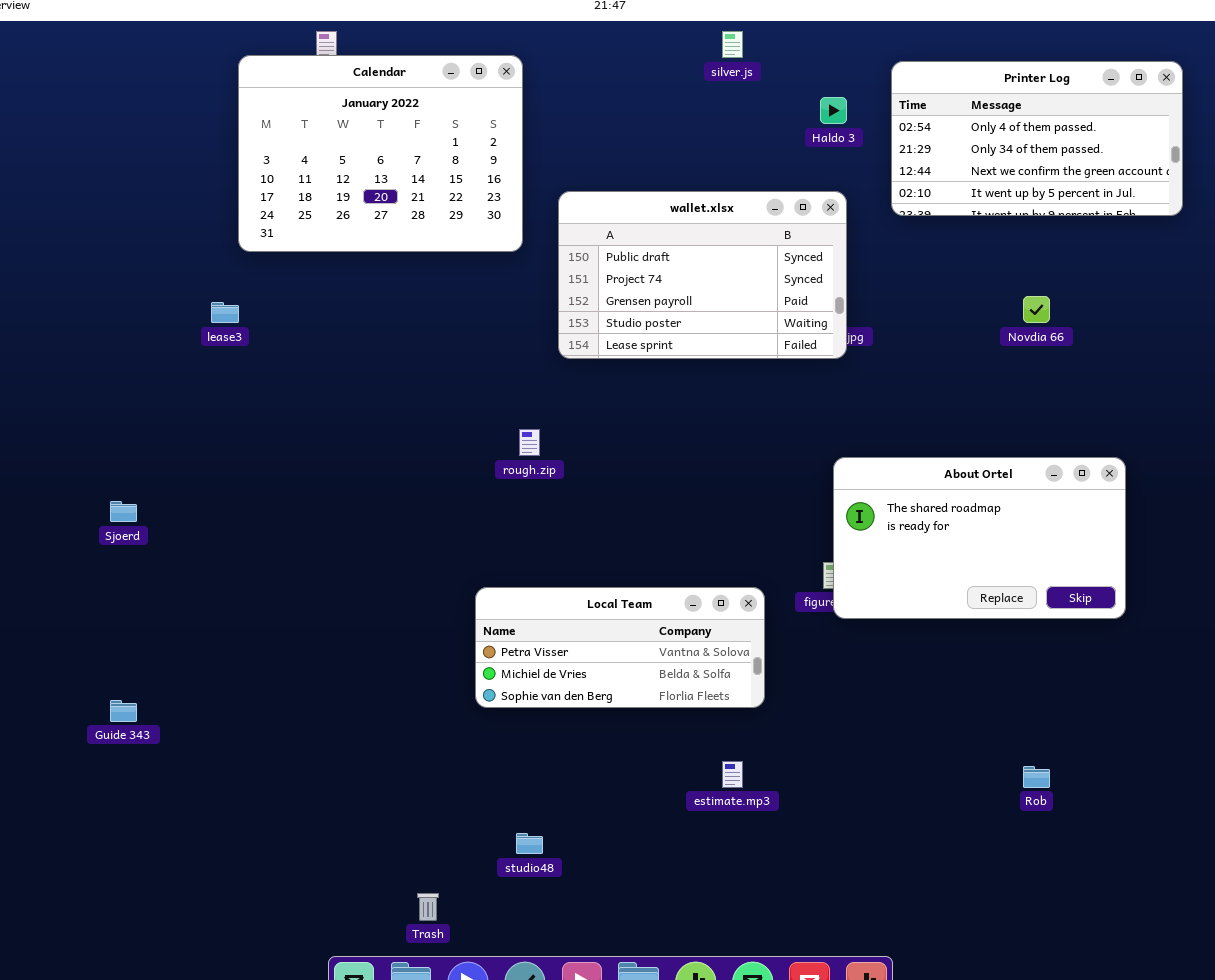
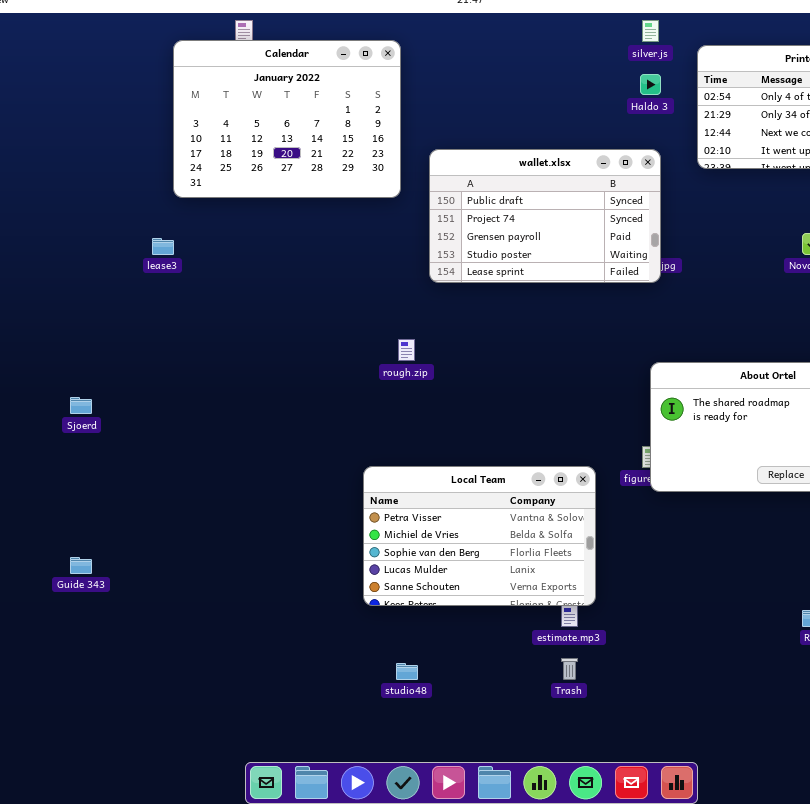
silver.js: [722,31,743,58] -> [642,20,659,42], moved
Local Team: [475,587,765,708] -> [363,466,596,606], resized
Trash: [417,893,439,921] -> [561,658,578,680], moved

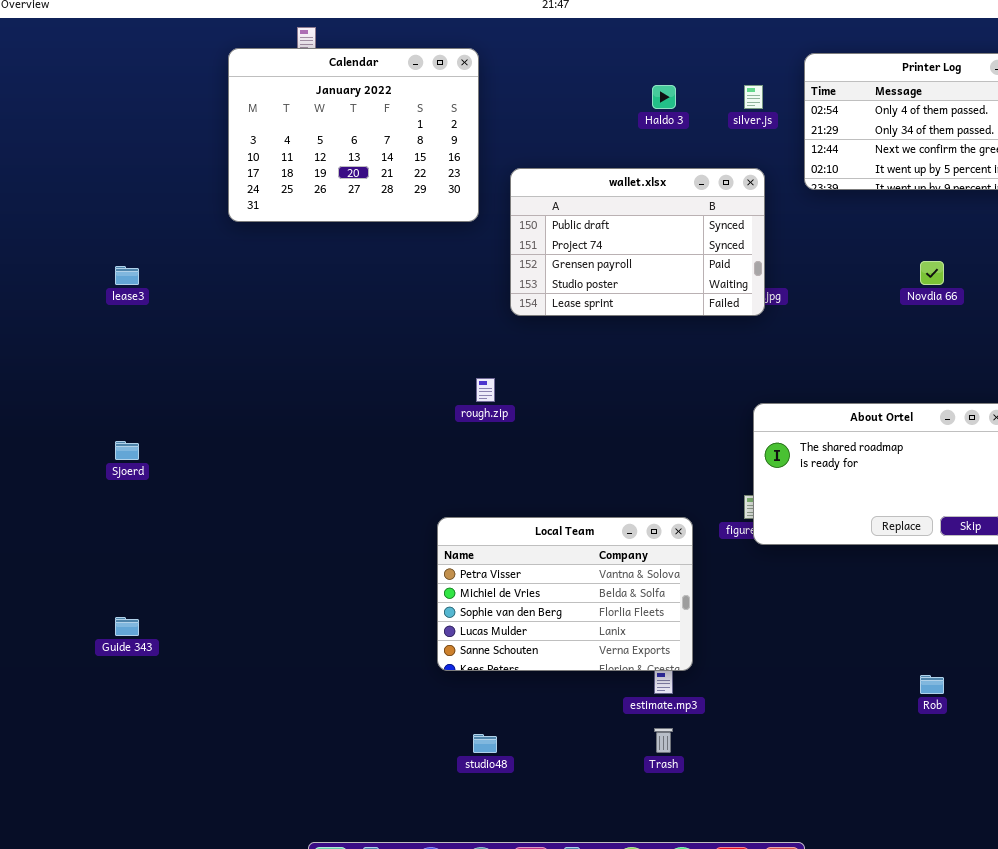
silver.js: [642,20,659,42] -> [744,85,763,109], moved
Haldo 3: [640,74,661,95] -> [652,85,676,109], moved
lease3: [152,238,174,255] -> [115,266,139,285], moved

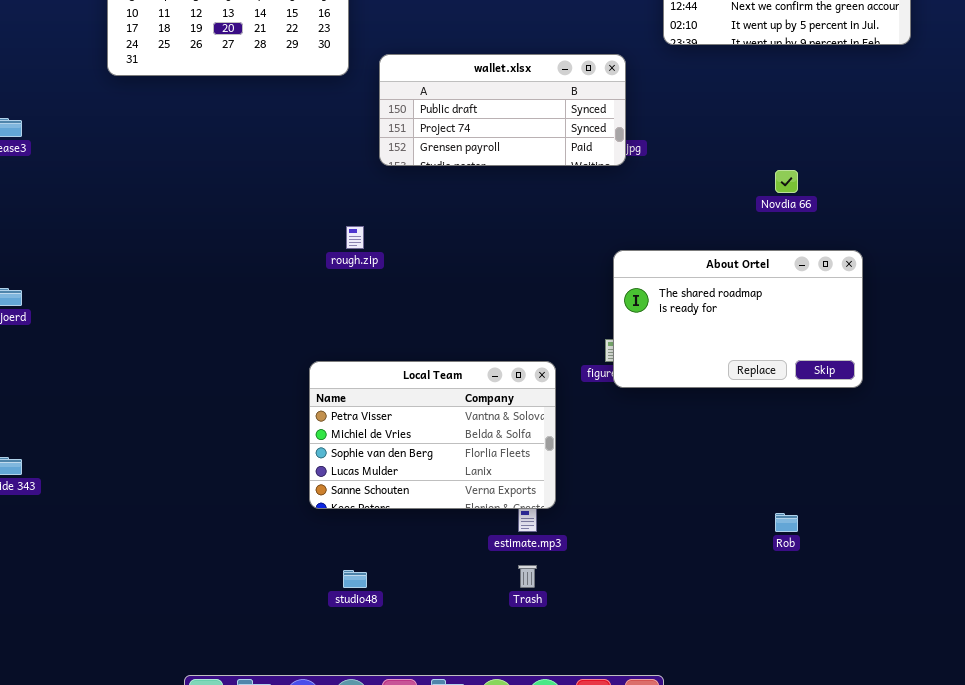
wallet.xlsx: [510,168,765,316] -> [379,54,626,166], resized
Novdia 66: [920,261,944,285] -> [775,170,798,193], moved

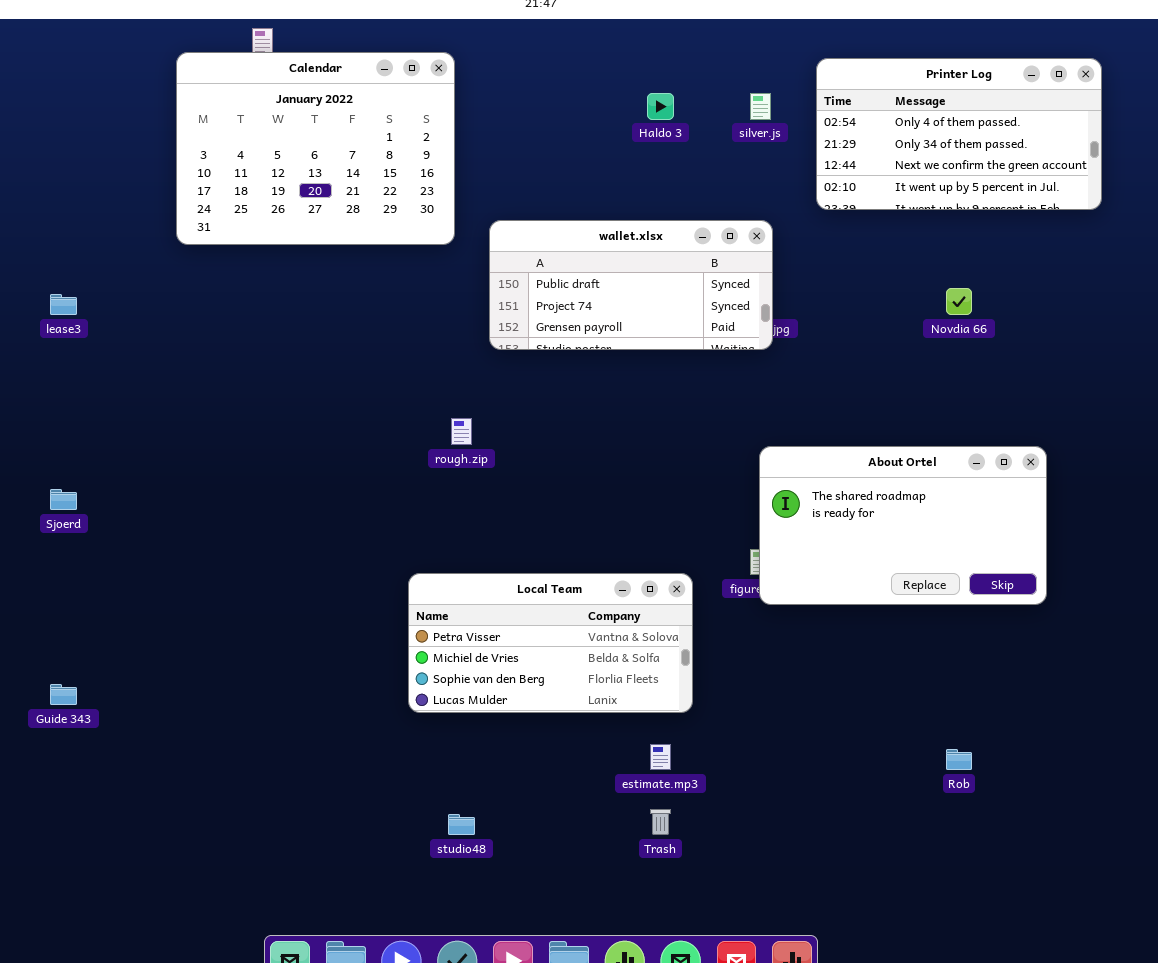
Novdia 66: [775,170,798,193] -> [946,288,972,315], moved
Local Team: [309,361,556,509] -> [408,573,693,713], resized

